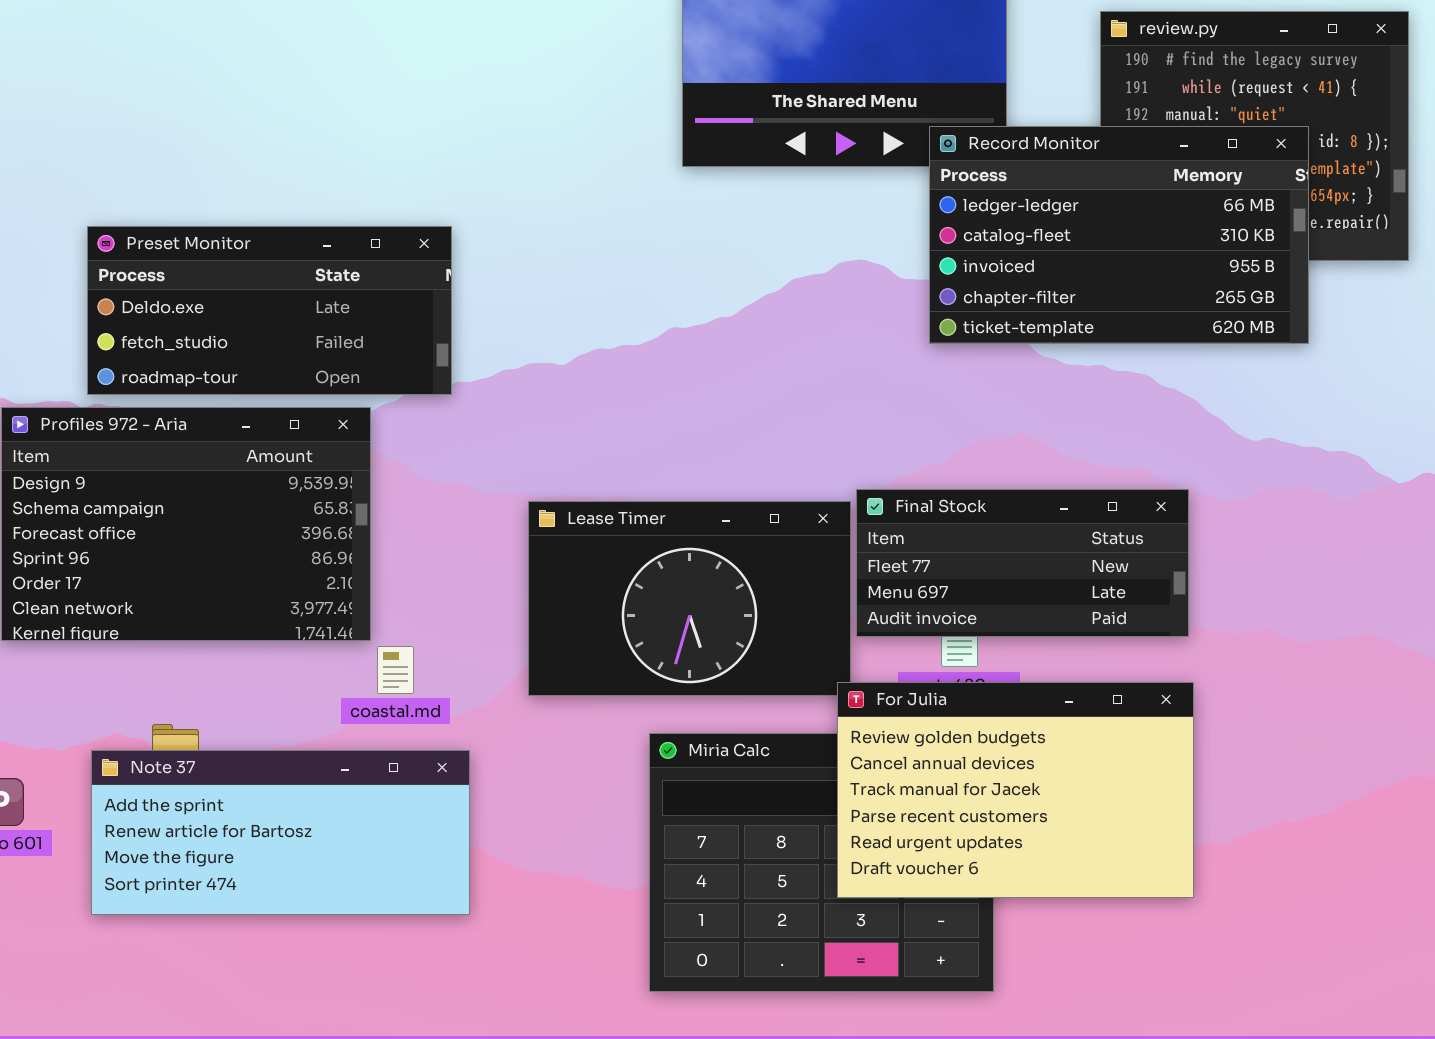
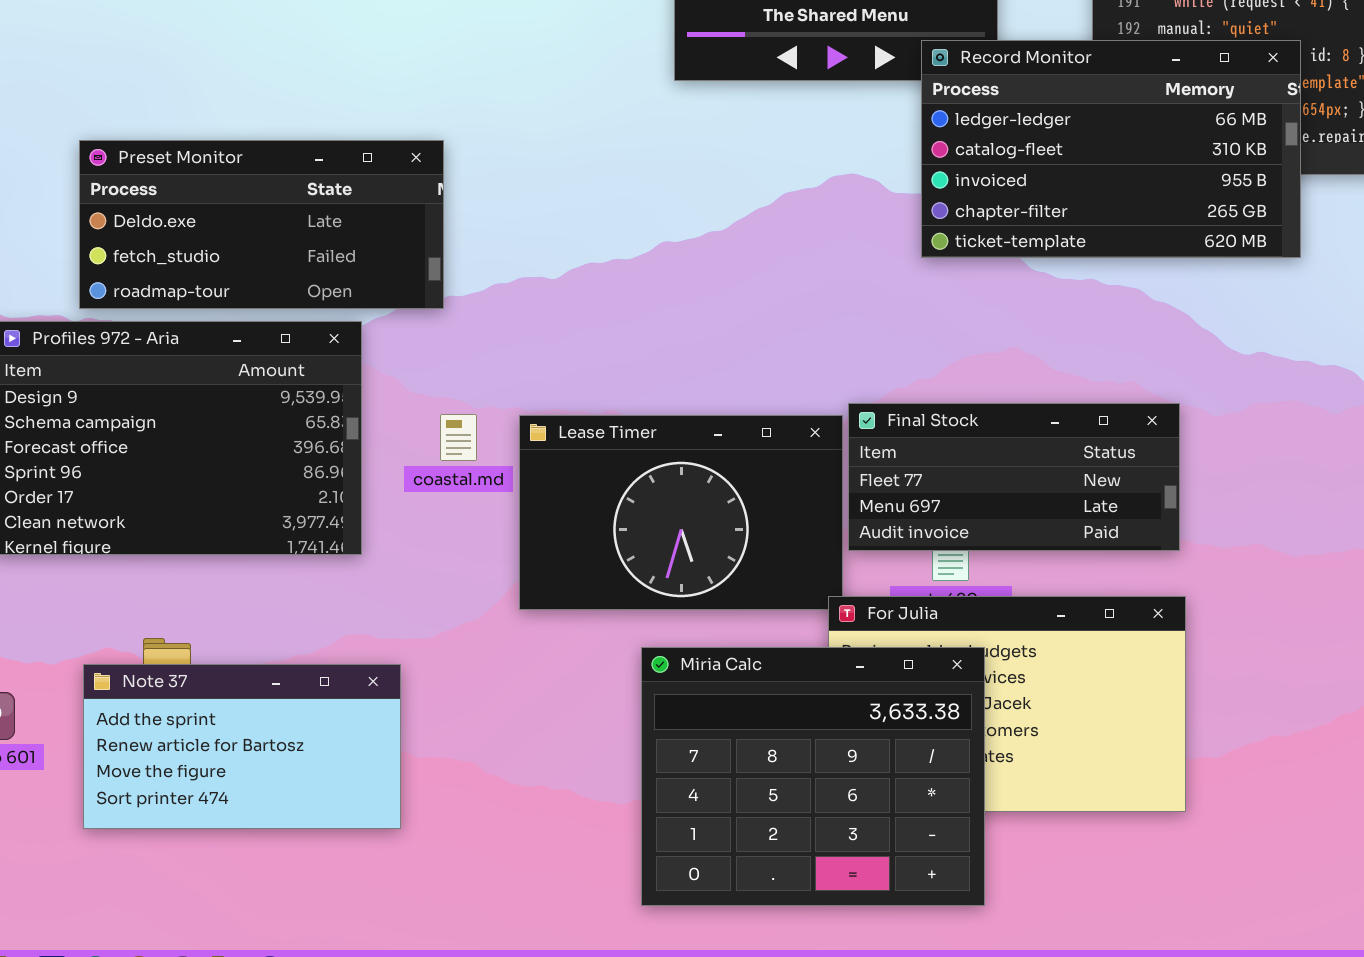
coastal.md: [377,646,414,694] -> [440,414,477,461], moved
Miria Calc: [649,733,994,992] -> [641,647,985,906], raised
Note 37: [91,750,470,915] -> [83,664,401,829], resized

